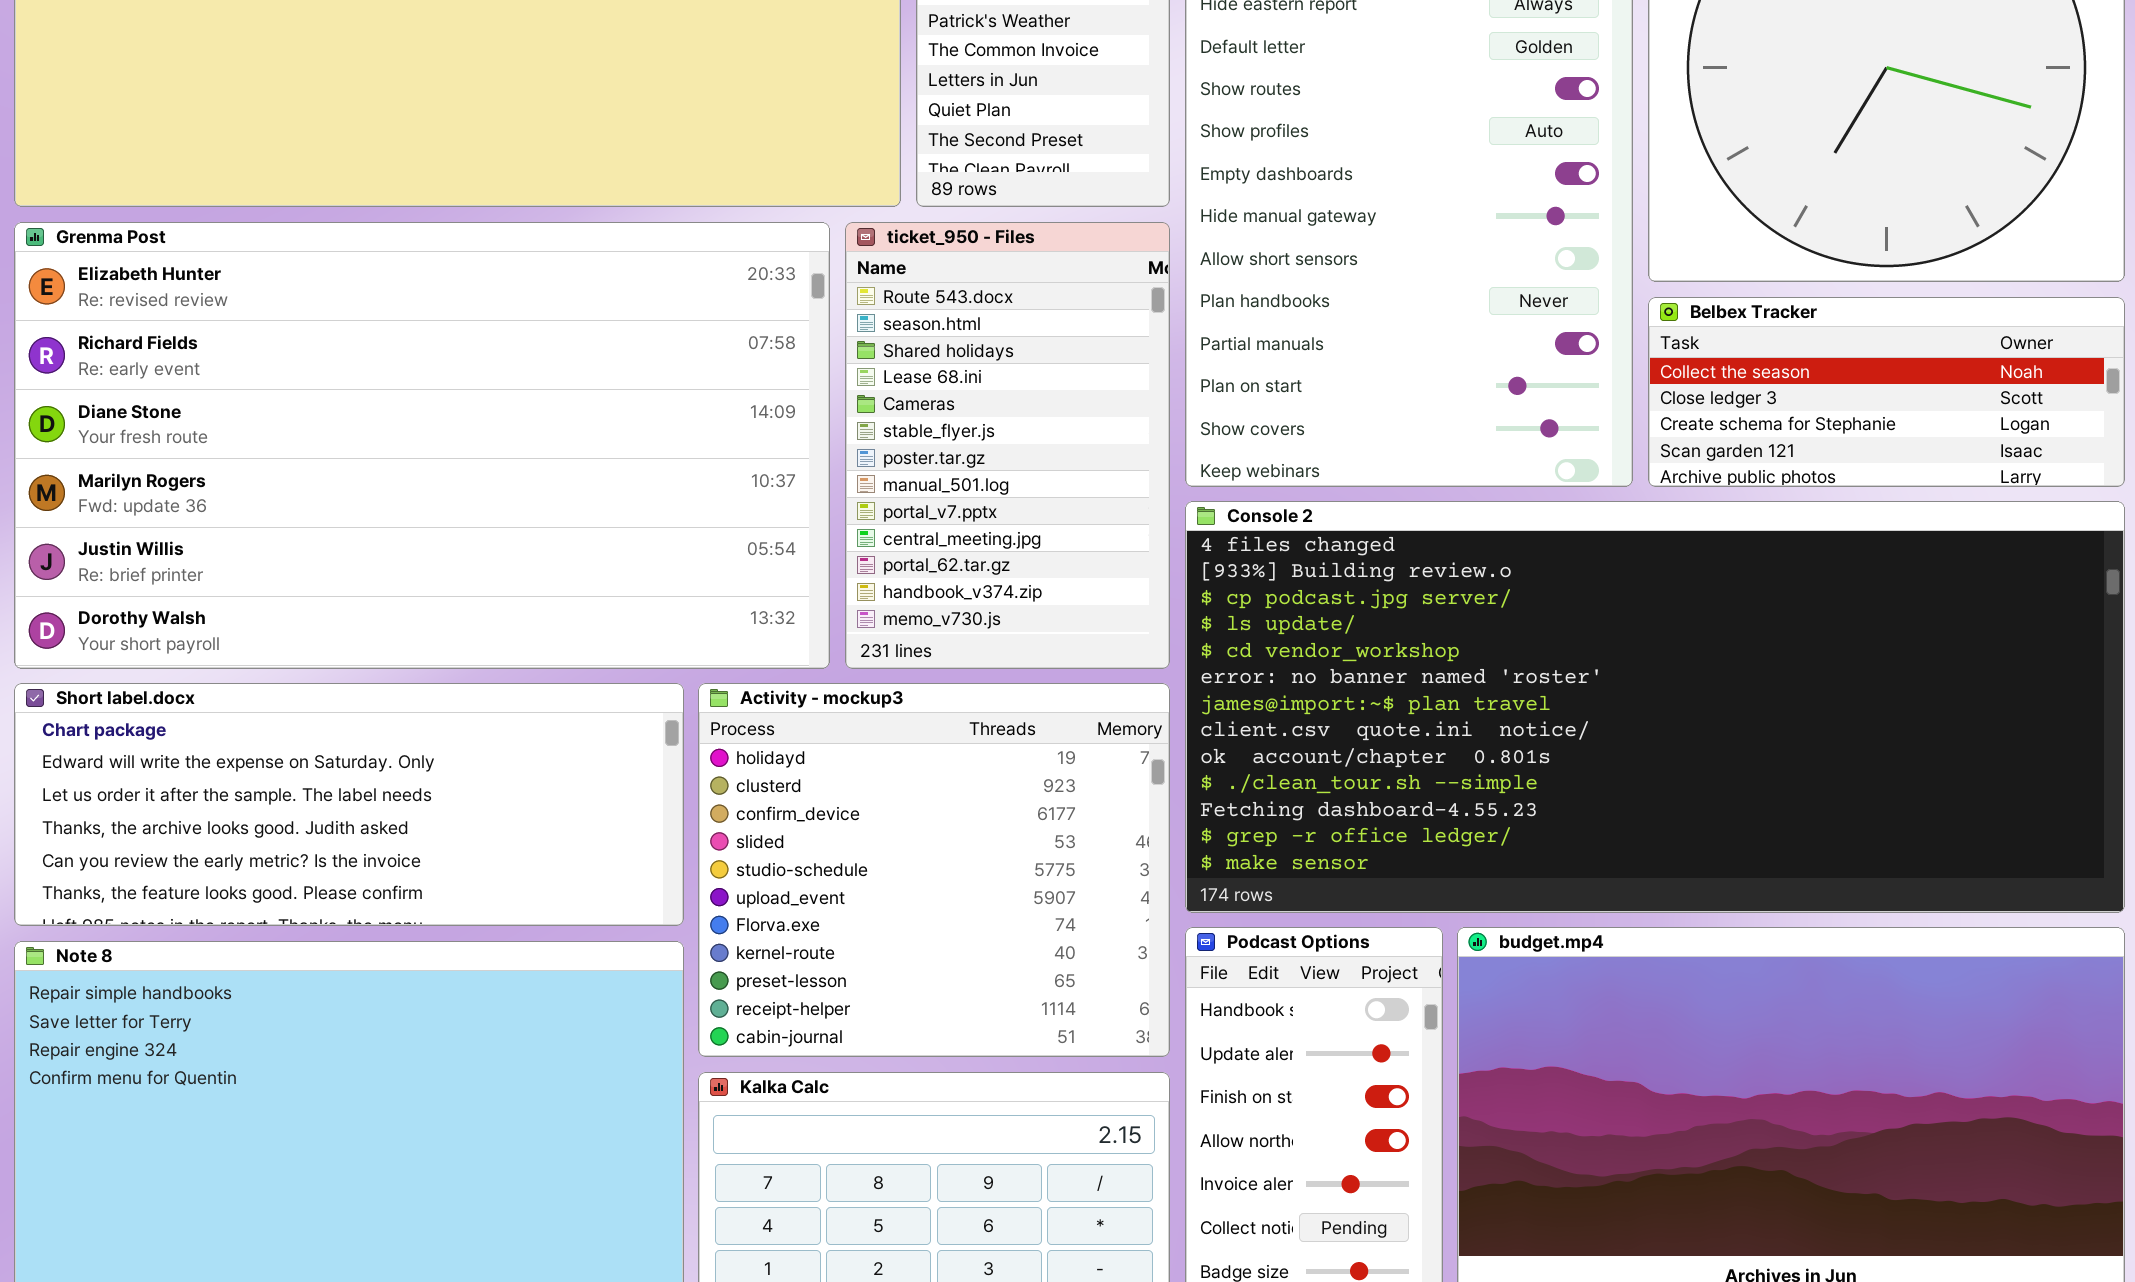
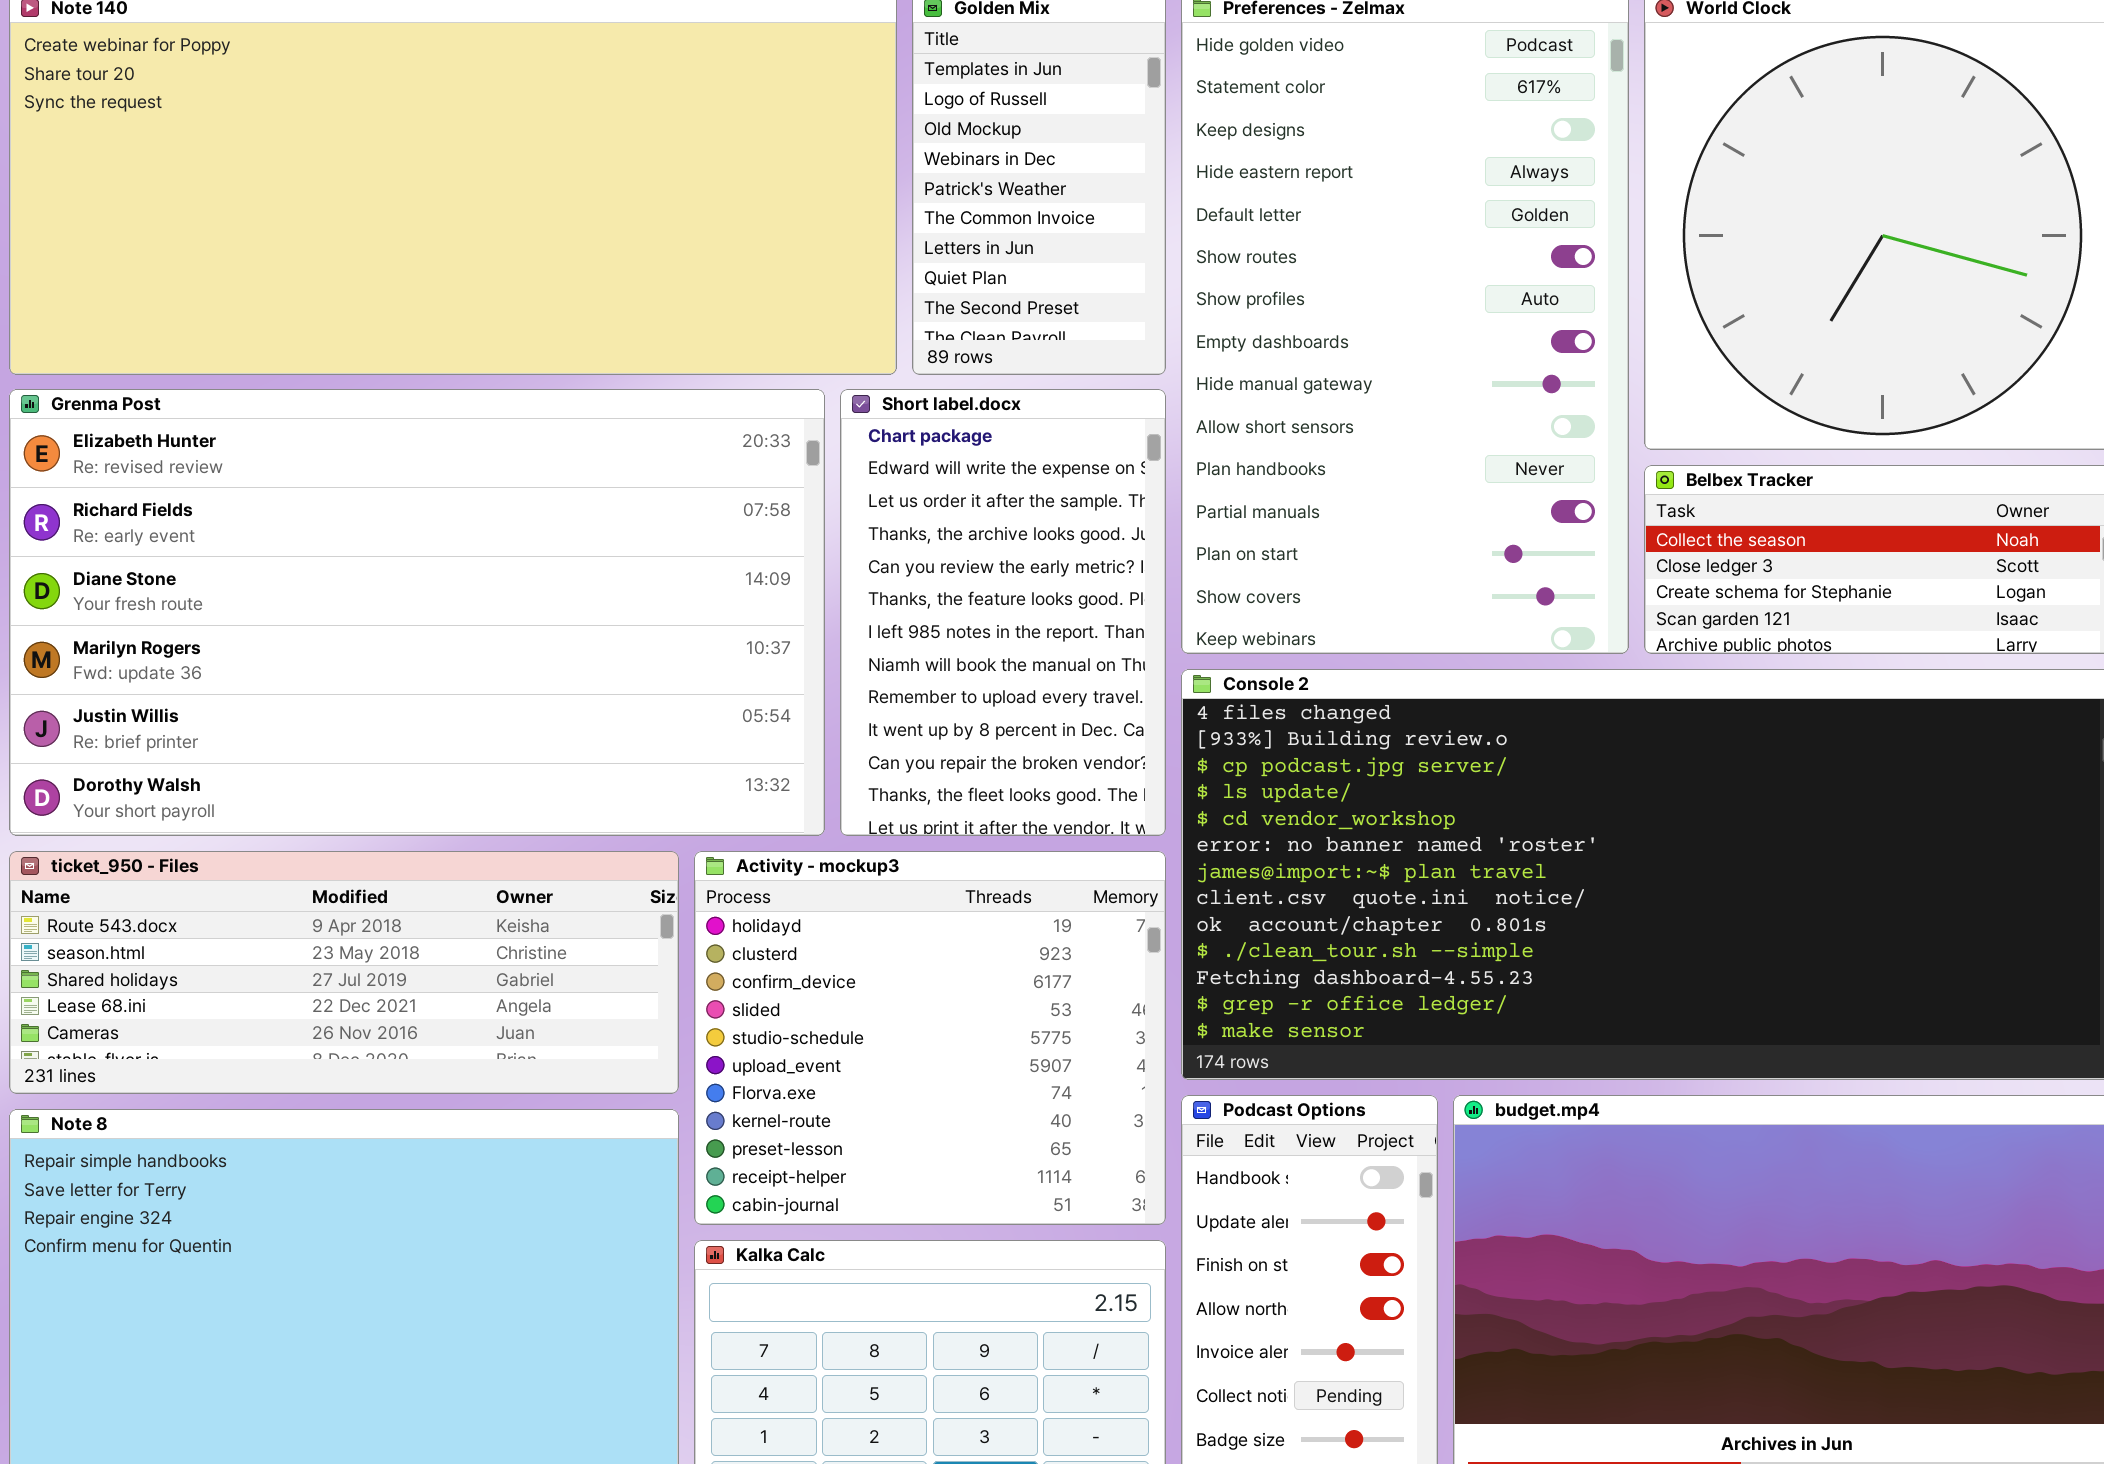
ticket_950 - Files: [845,222,1170,669] -> [9,851,679,1094], moved, resized
Short label.docx: [14,683,684,926] -> [840,389,1166,836], moved, resized

